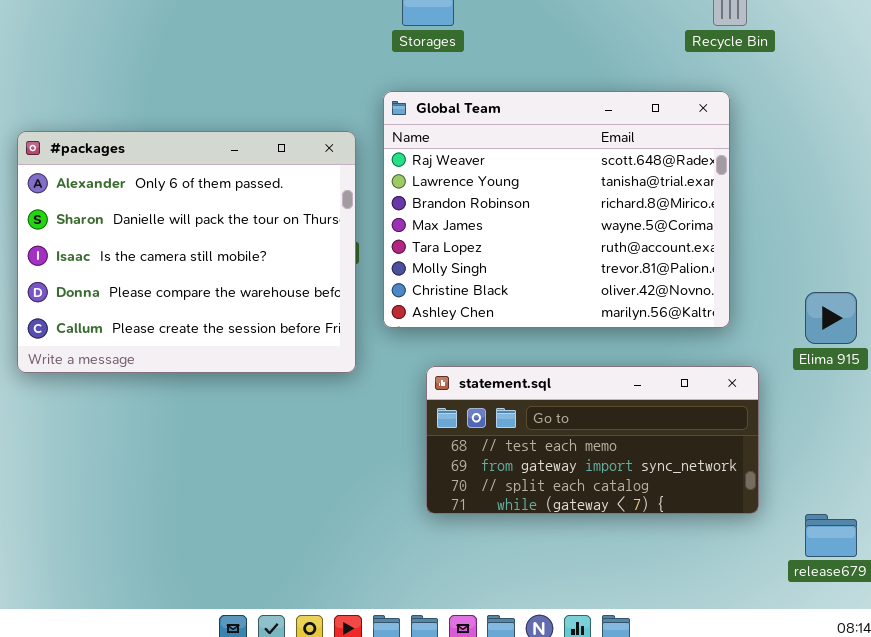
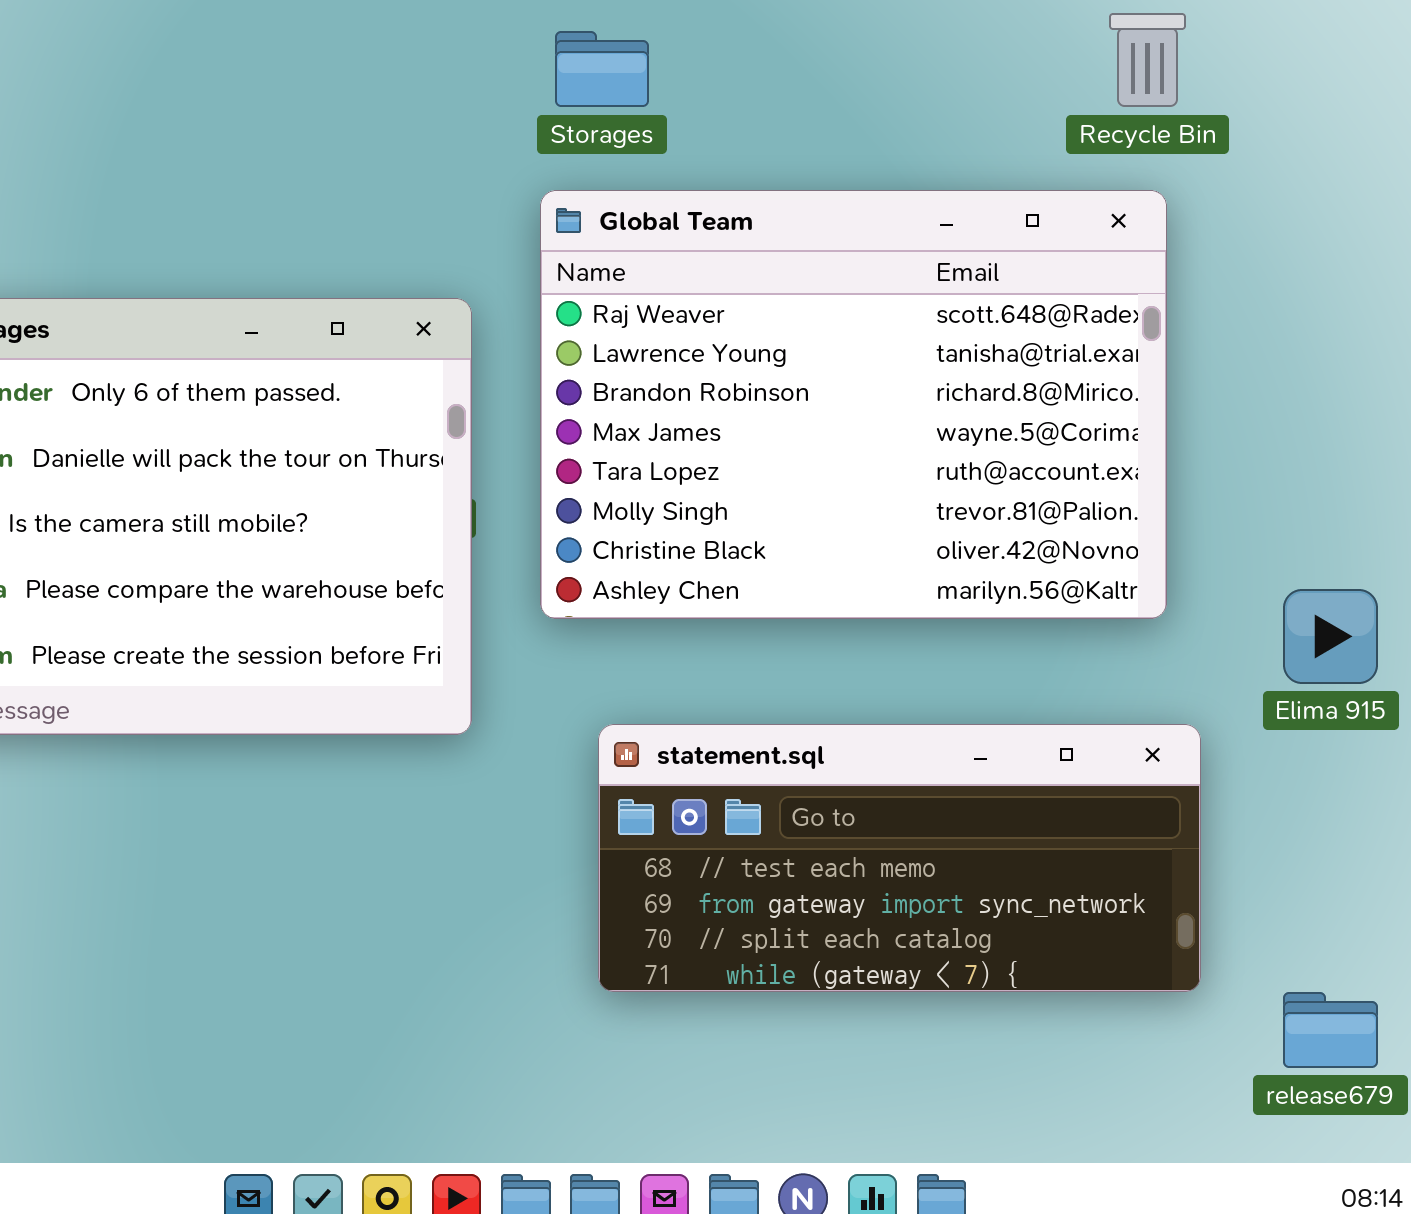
Global Team: [383,91,730,328] -> [540,190,1167,619], moved

